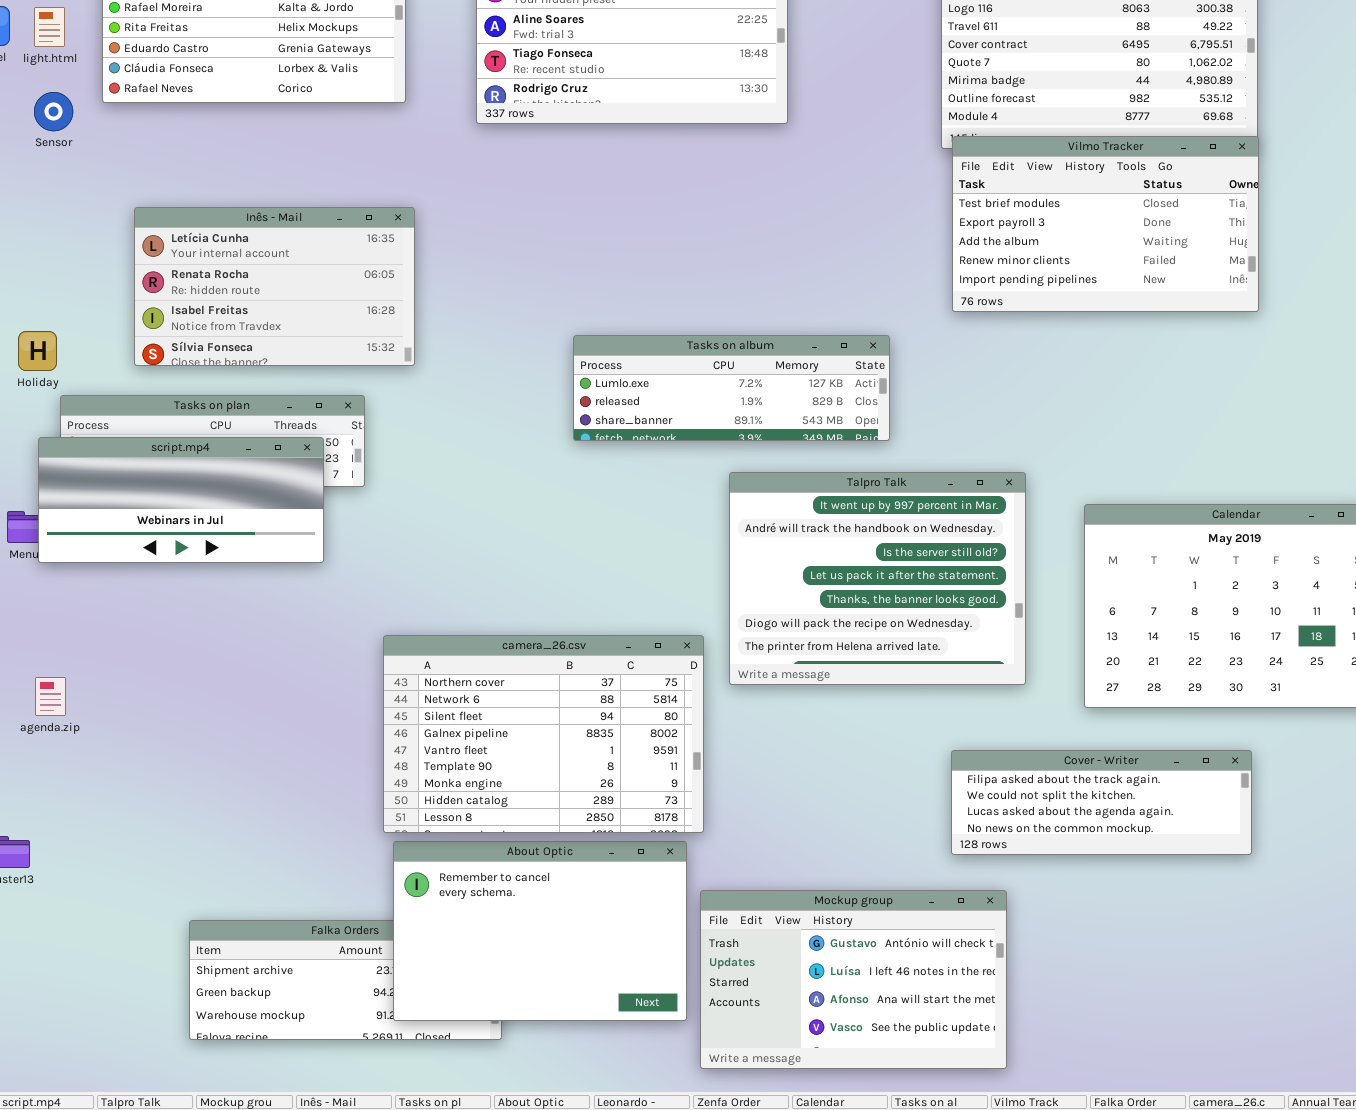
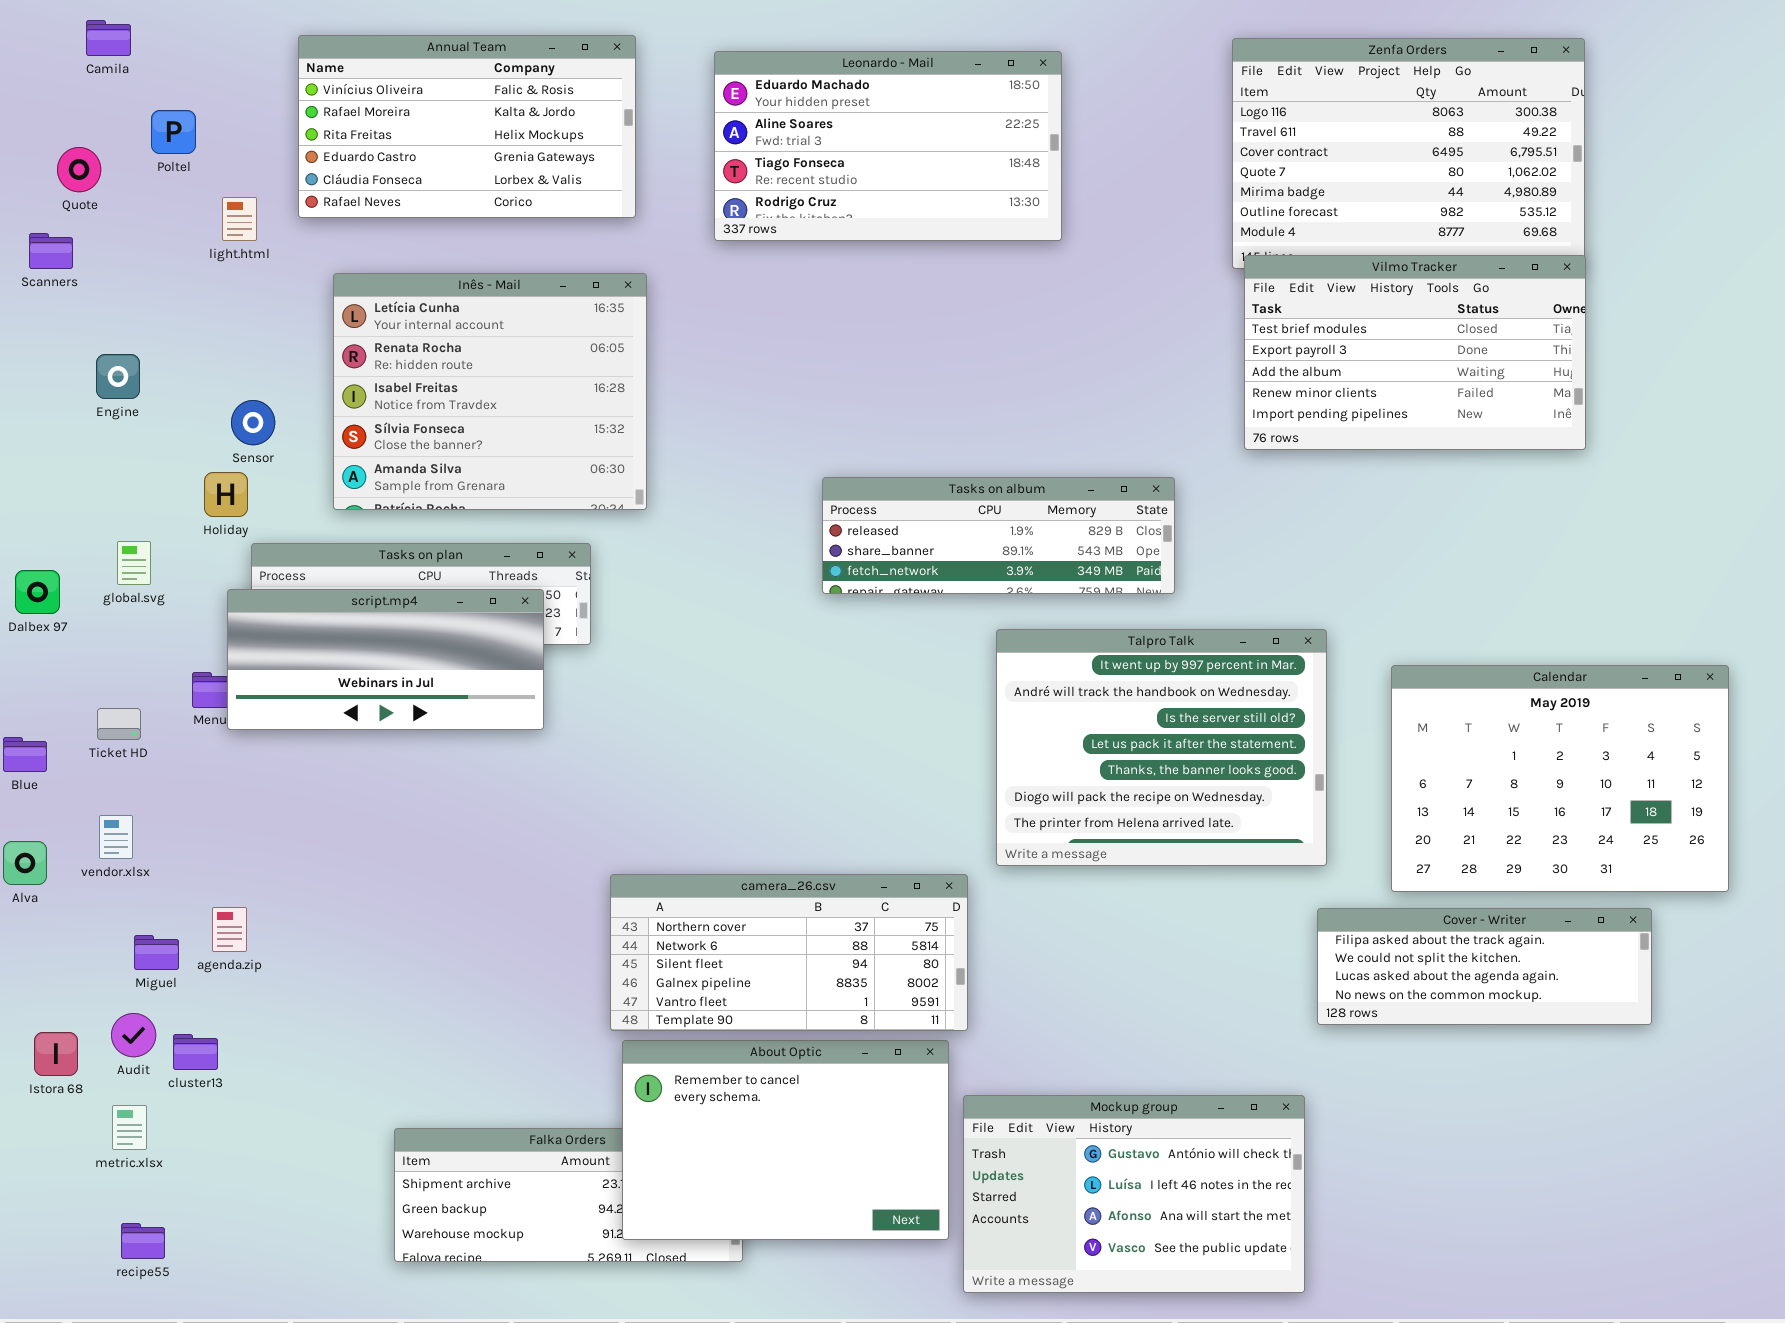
light.html: [34,7,65,47] -> [222,197,257,241], moved
Sensor: [34,92,73,131] -> [231,400,275,445], moved
Inês - Mail: [134,207,415,366] -> [333,273,647,510], resized
Tasks on album: [573,335,890,441] -> [822,477,1175,594], scrolled down 1 row
camera_26.csv: [383,635,704,833] -> [610,874,968,1031], resized
agenda.zip: [35,677,66,716] -> [212,907,247,952], moved
Cover - Writer: [951,750,1252,855] -> [1317,908,1652,1025], moved

